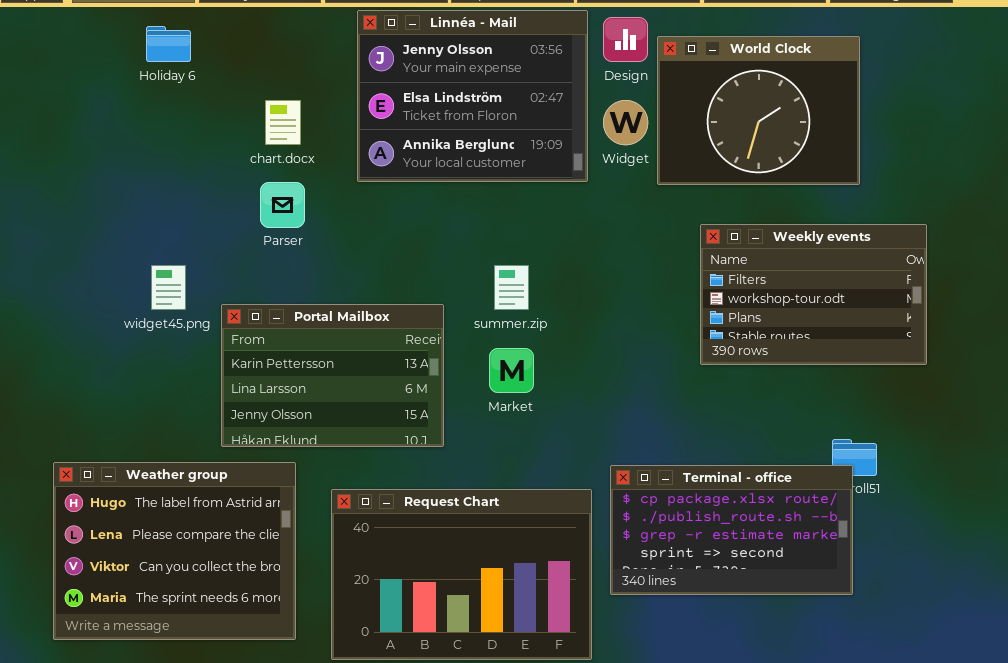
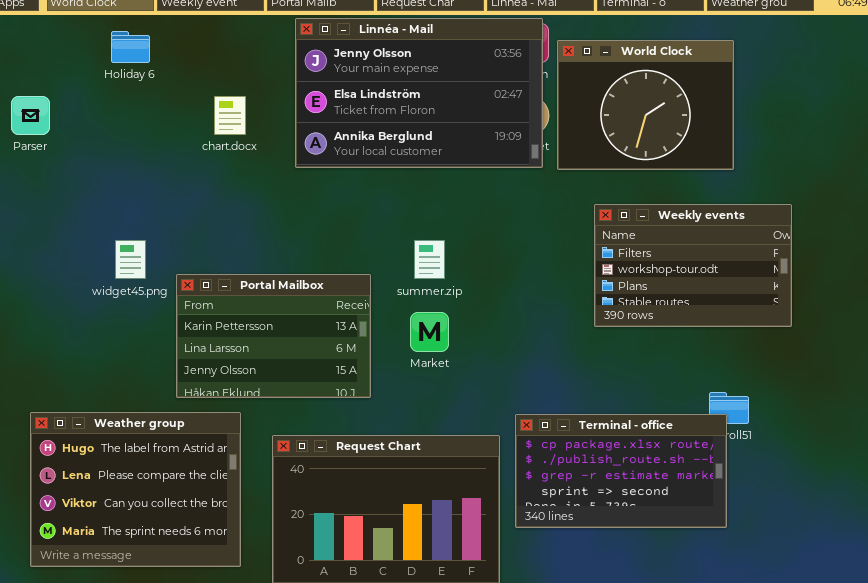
Linnéa - Mail: [357,10,588,182] -> [295,18,543,168], resized
Parser: [260,182,305,228] -> [11,96,50,135], moved

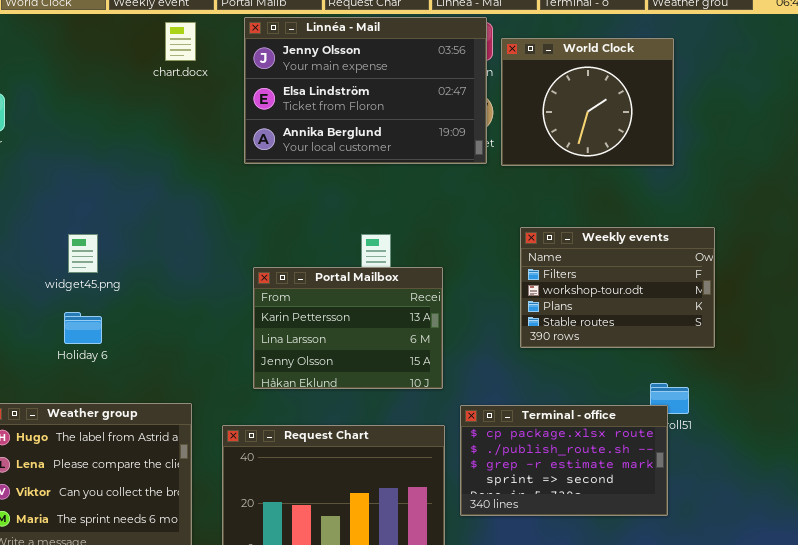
Holiday 6: [111,31,150,63] -> [64,312,102,344], moved
chart.docx: [214,96,246,135] -> [165,22,196,61], moved
Weekly events: [594,204,792,327] -> [520,227,715,348], moved
Portal Mailbox: [176,274,371,398] -> [253,267,443,389], moved

